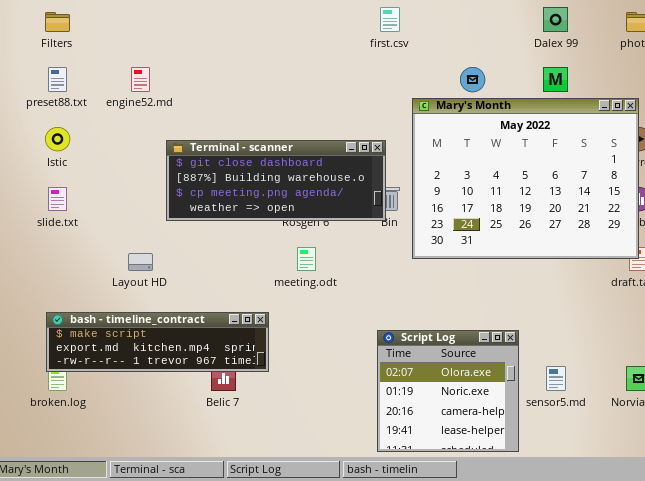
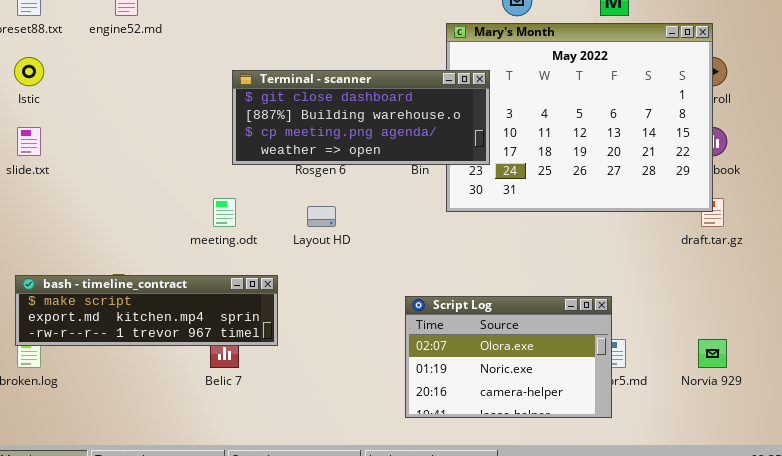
Terminal - scanner: [166,140,386,221] -> [232,70,490,165], moved
meeting.odt: [297,247,316,271] -> [213,198,236,227], moved
Layout HD: [128,253,153,271] -> [307,206,336,227], moved
Script Log: [377,330,519,452] -> [405,296,612,418], resized

